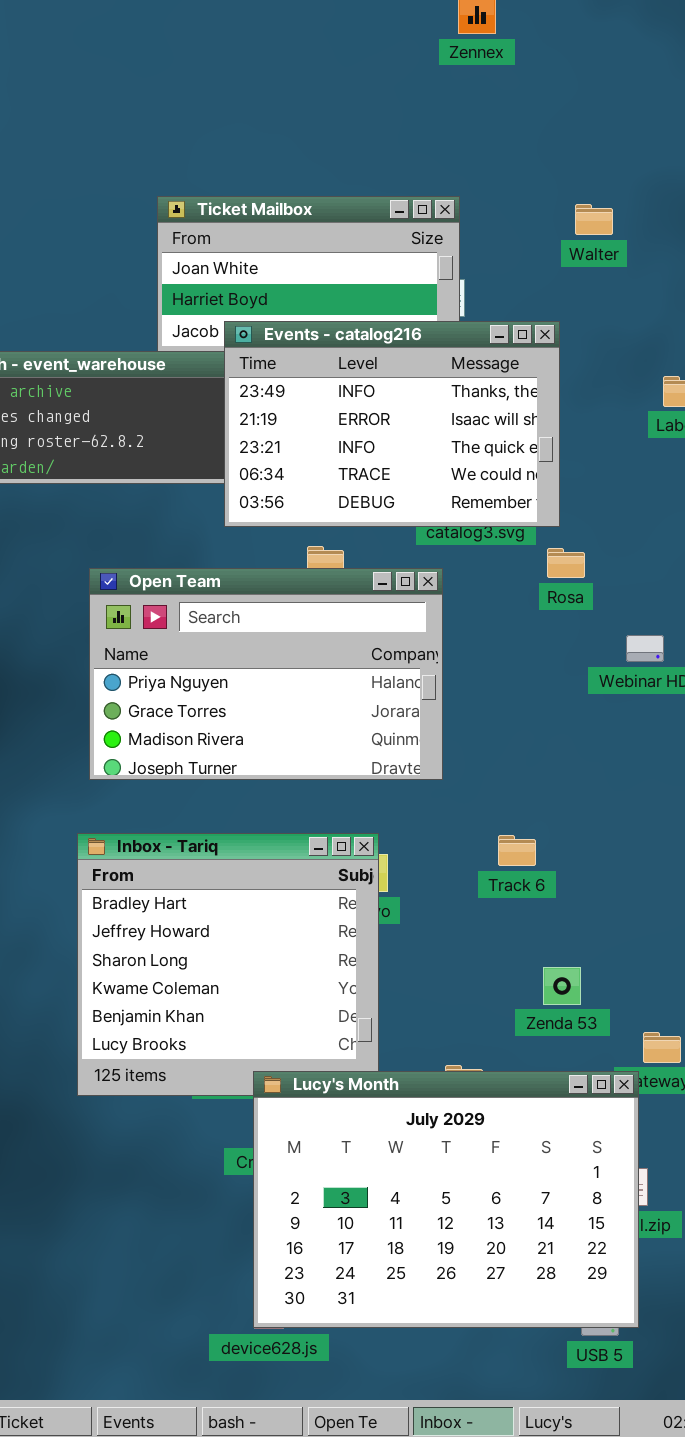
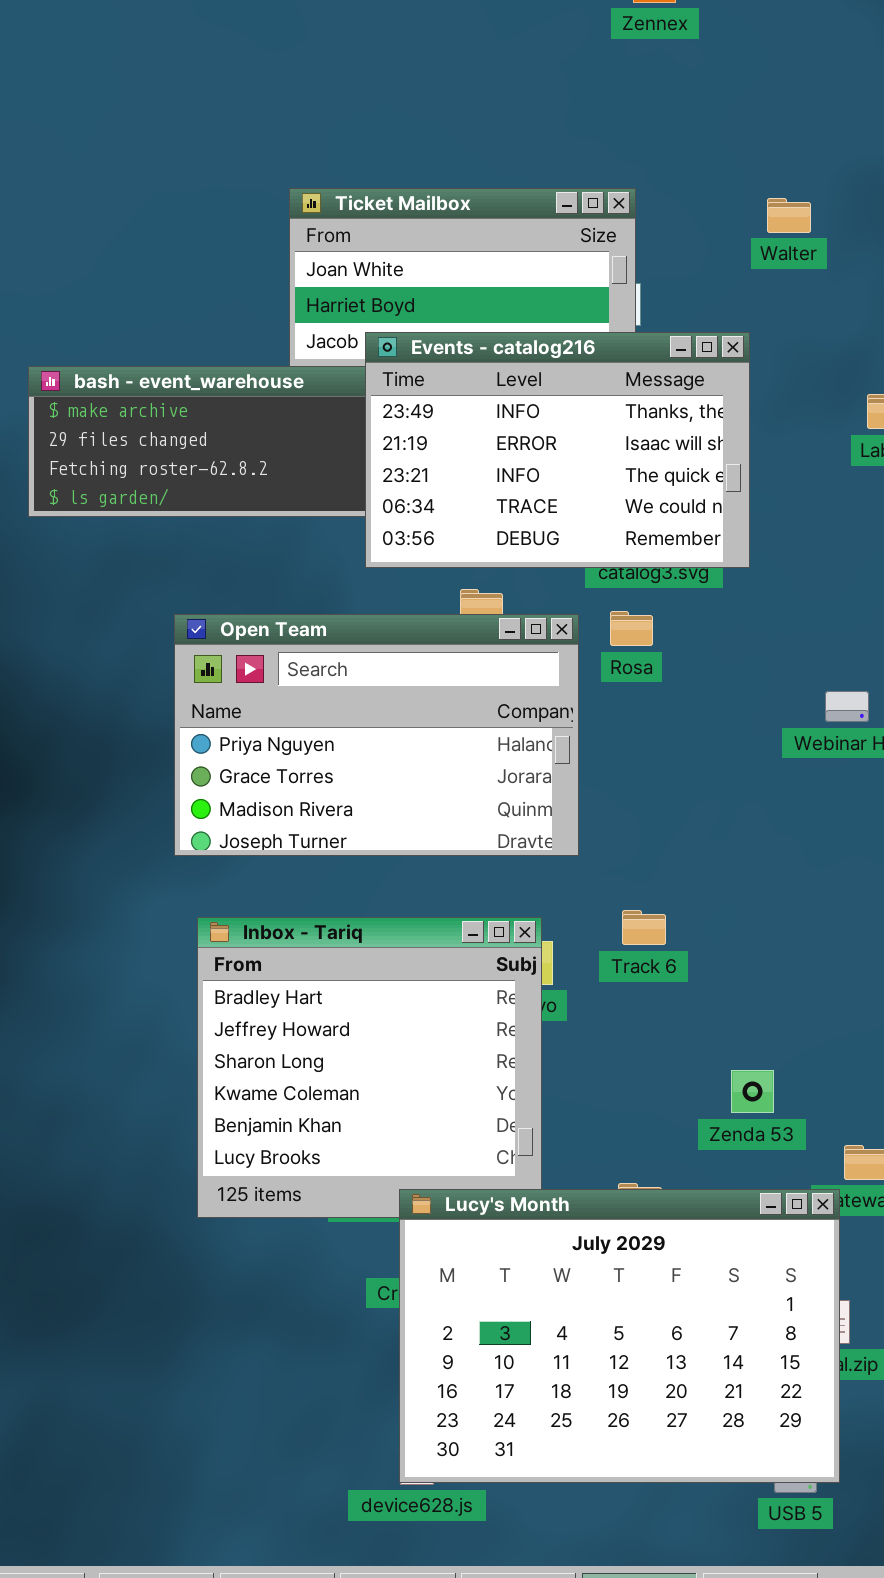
Rosa: [547,548,585,578] -> [610,611,653,646], moved
Open Team: [89,568,443,780] -> [174,614,579,856], moved
Track 6: [498,835,536,866] -> [622,910,666,945], moved

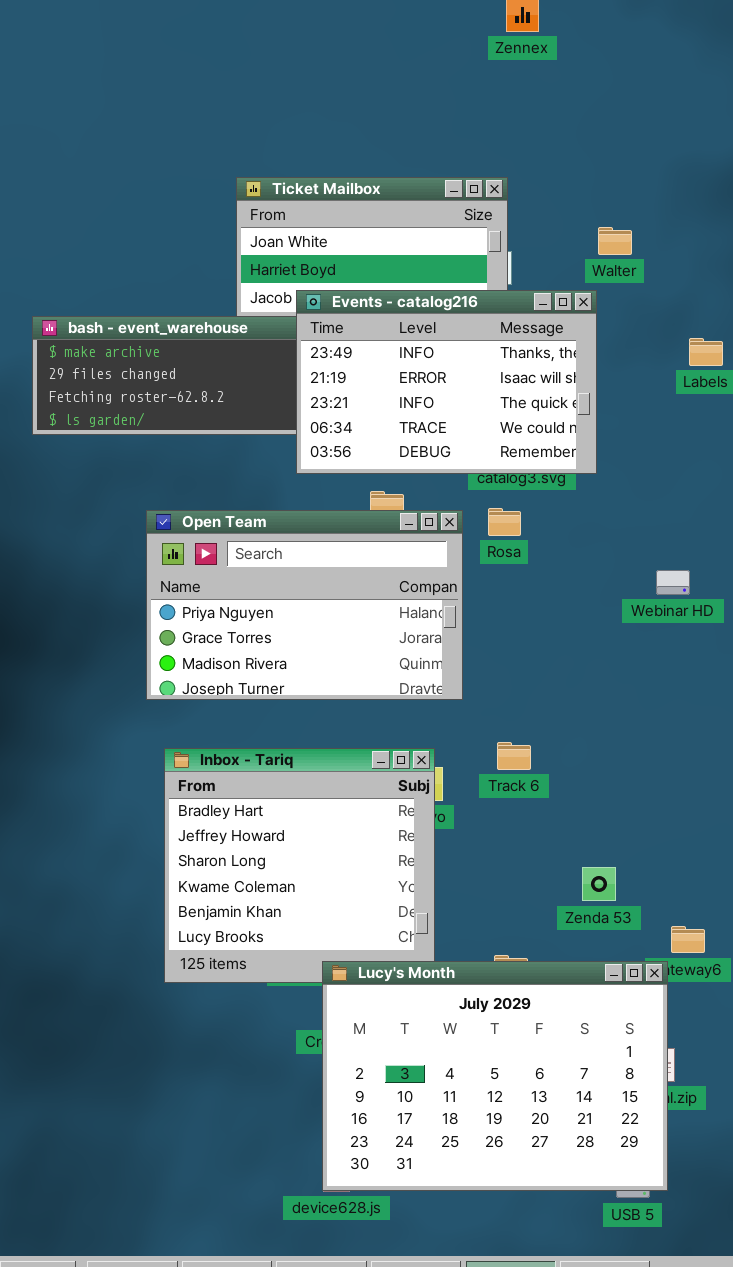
Walter: [767,198,811,233] -> [598,227,632,255], moved

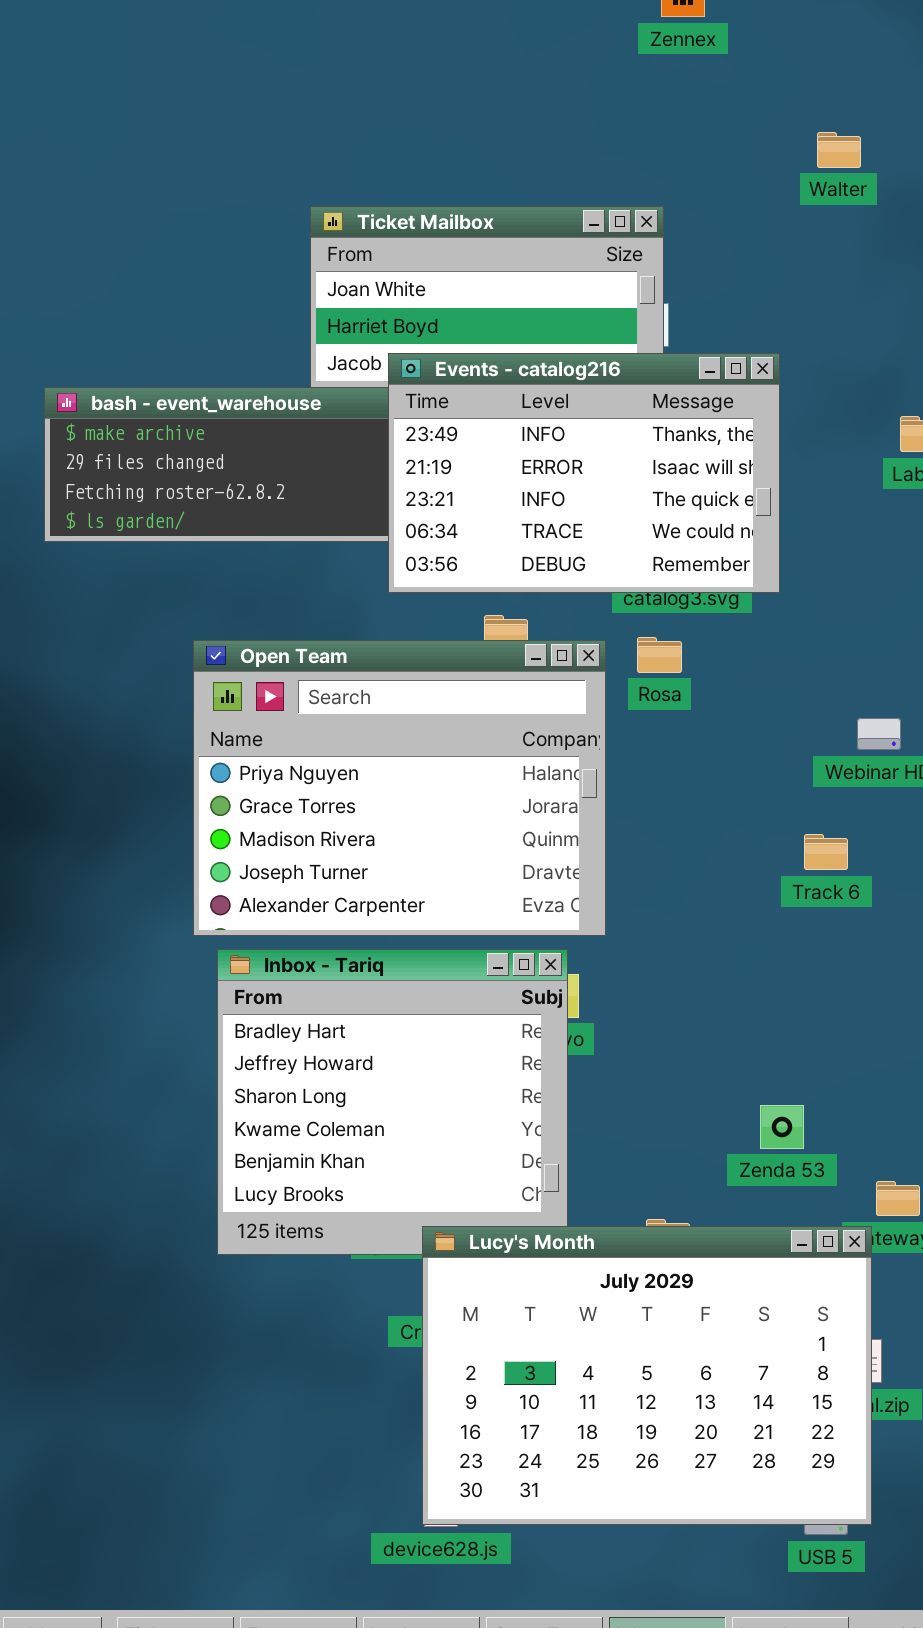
Walter: [598,227,632,255] -> [817,132,861,168], moved
Open Team: [146,510,463,700] -> [193,640,606,936], resized
Track 6: [497,742,531,770] -> [804,834,848,870], moved

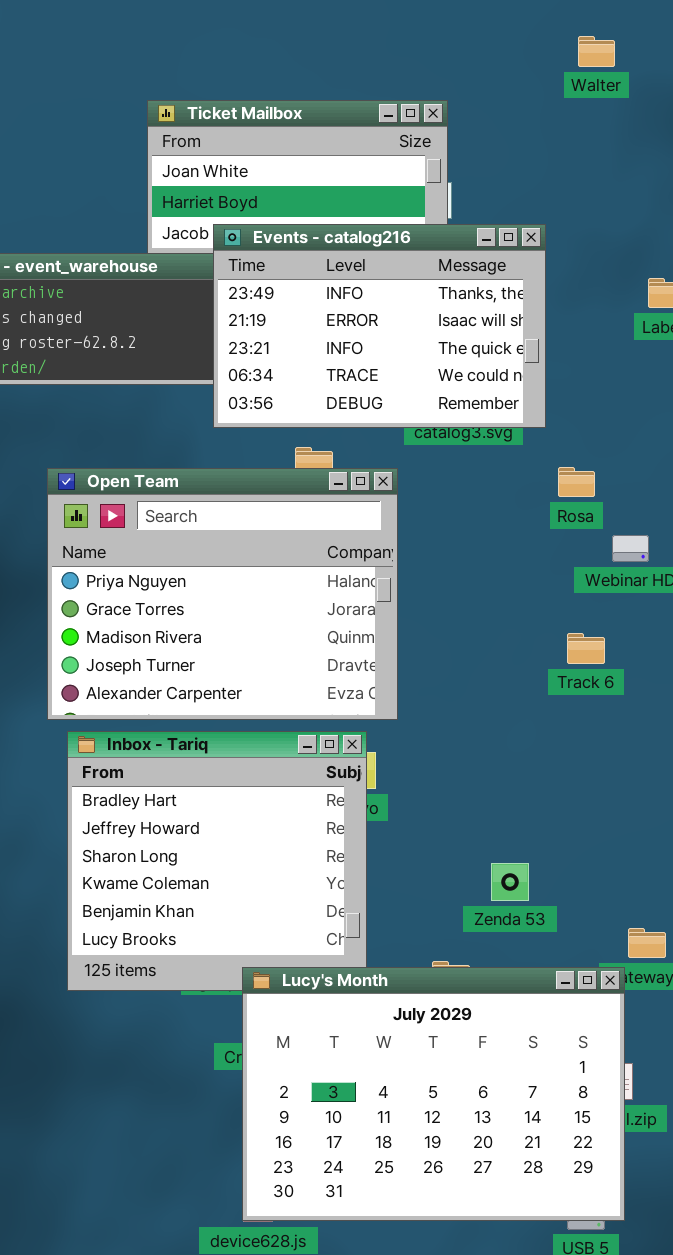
Rosa: [637,637,682,673] -> [558,467,595,497], moved
Zenda 53: [760,1105,804,1149] -> [491,863,529,901], moved

